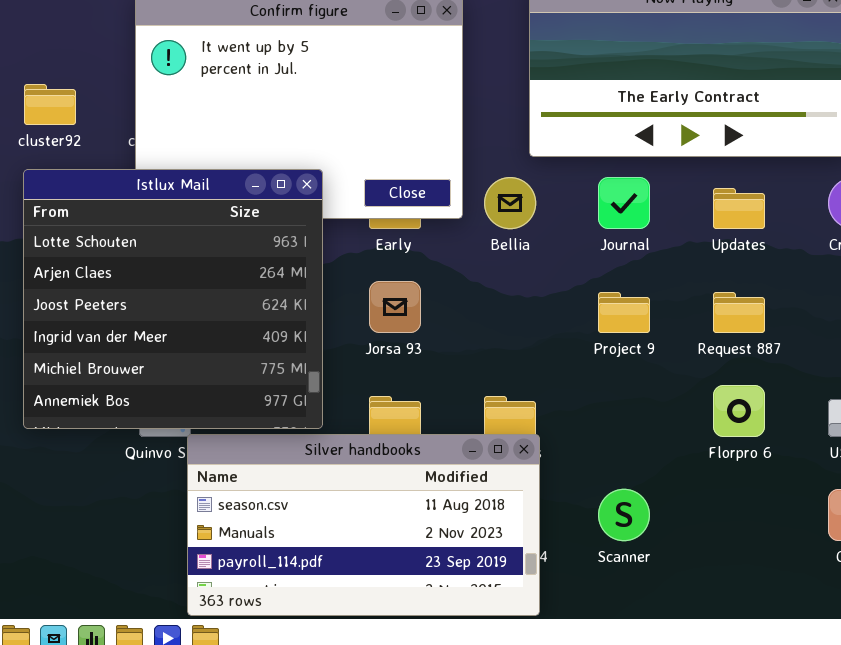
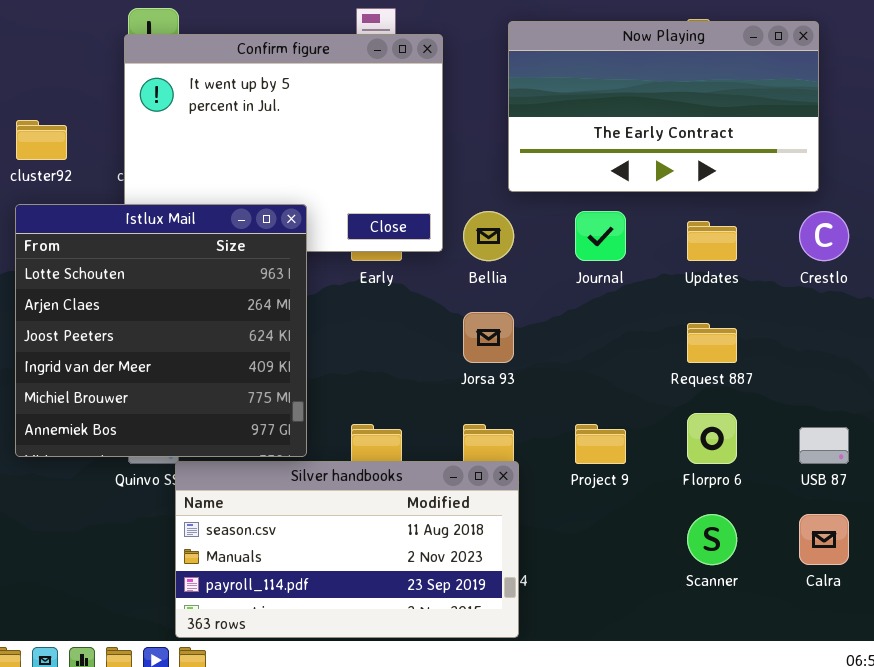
Jorsa 93: [369,281,421,333] -> [463,312,514,363], moved
Project 9: [598,292,650,333] -> [575,424,626,464], moved
Scanner: [598,489,650,541] -> [687,514,737,565], moved

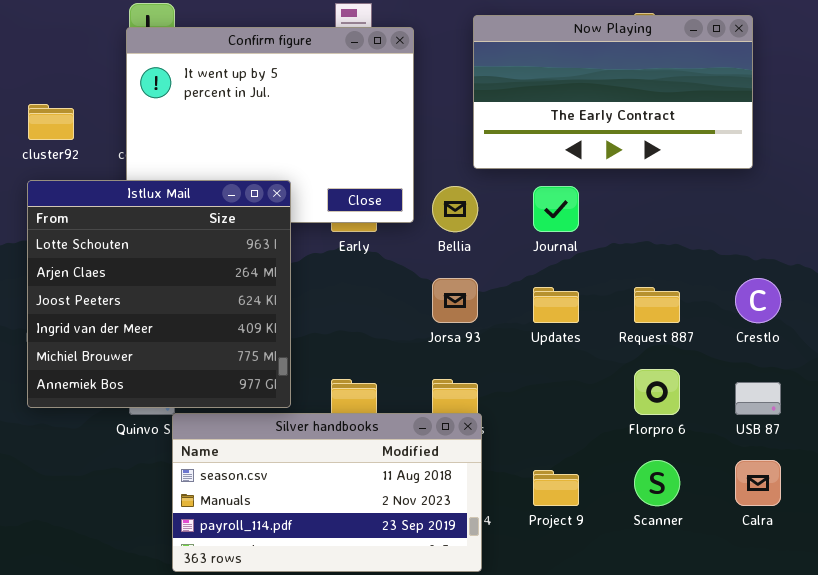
Crestlo: [799,211,849,261] -> [735,278,781,323], moved
Updates: [687,221,737,261] -> [533,287,579,323], moved
Project 9: [575,424,626,464] -> [533,470,579,506], moved

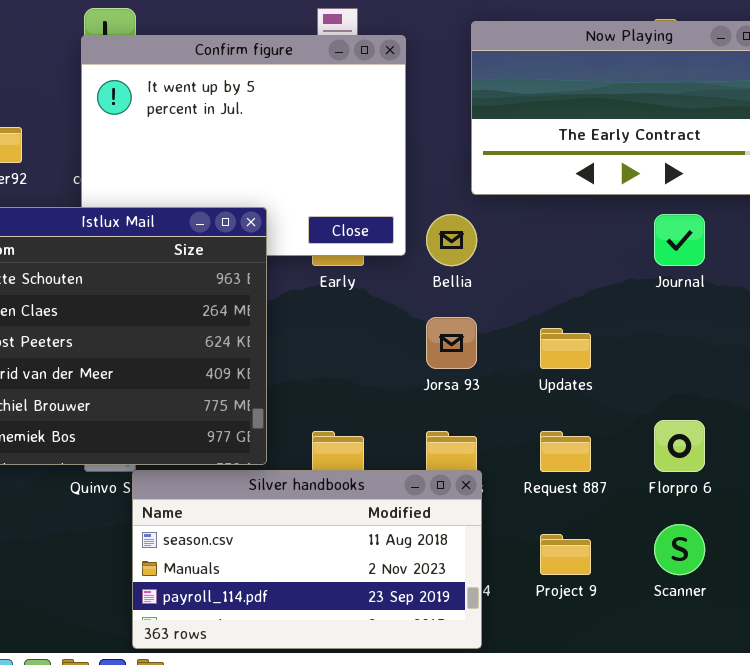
Journal: [533,186,579,232] -> [654,214,705,266], moved
Request 887: [634,287,680,323] -> [540,431,591,472], moved

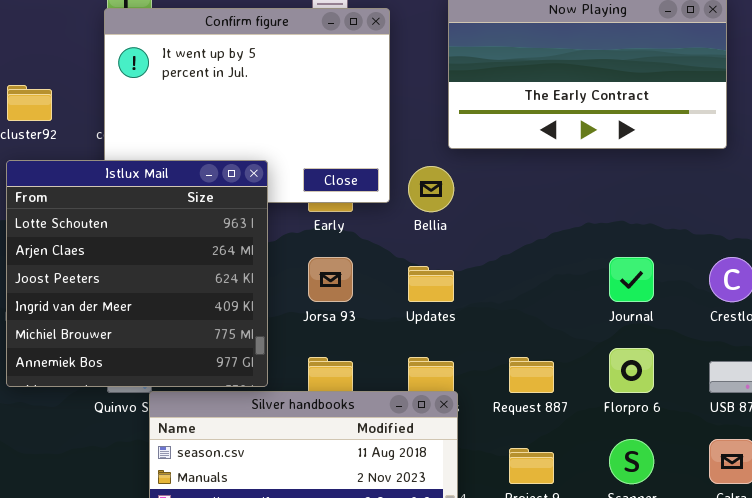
Journal: [654,214,705,266] -> [609,257,654,302], moved
Jorsa 93: [426,317,477,369] -> [308,257,353,302], moved
Updates: [540,328,591,369] -> [408,266,454,302], moved

